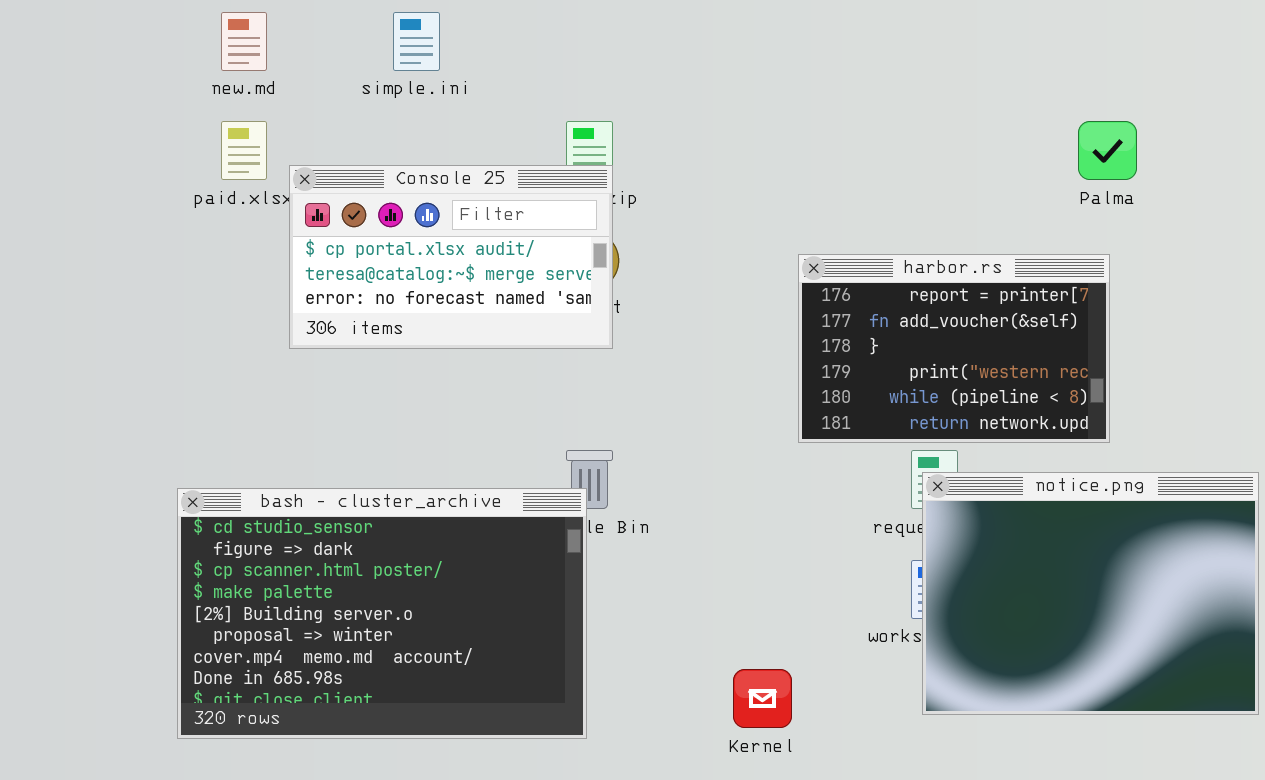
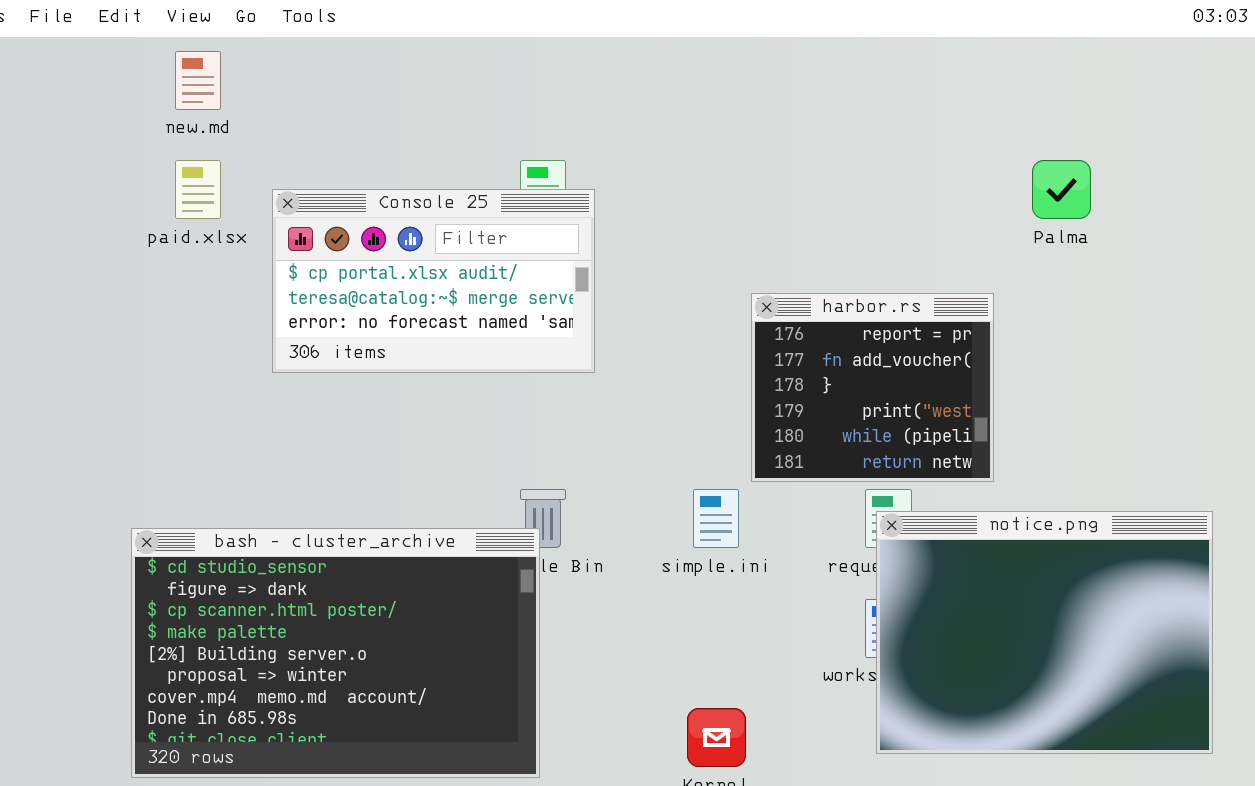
simple.ini: [393,12,440,71] -> [693,489,739,548], moved
Console 25: [289,165,613,349] -> [272,189,595,373], moved
harbor.rs: [798,254,1110,443] -> [751,293,994,482], resized

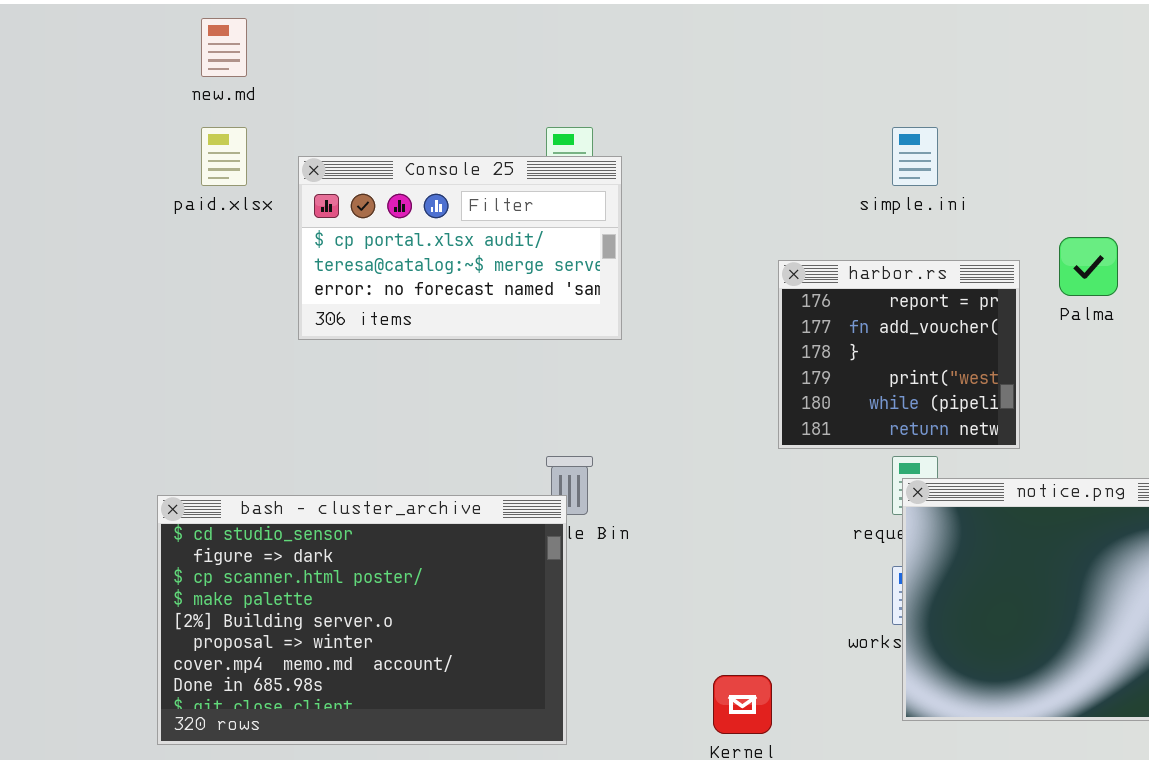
Palma: [1032,160,1091,219] -> [1059,237,1118,296], moved
simple.ini: [693,489,739,548] -> [892,127,938,186], moved

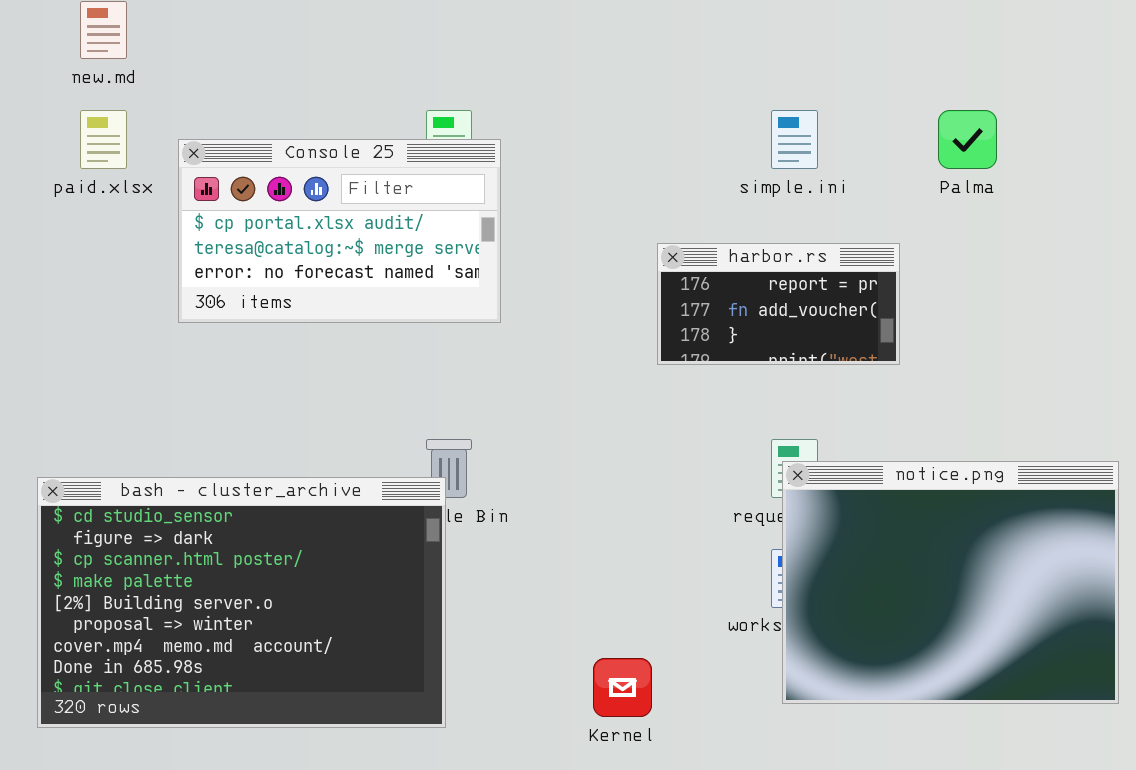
Palma: [1059,237,1118,296] -> [938,110,997,169], moved
harbor.rs: [778,260,1020,449] -> [657,243,900,365], resized

